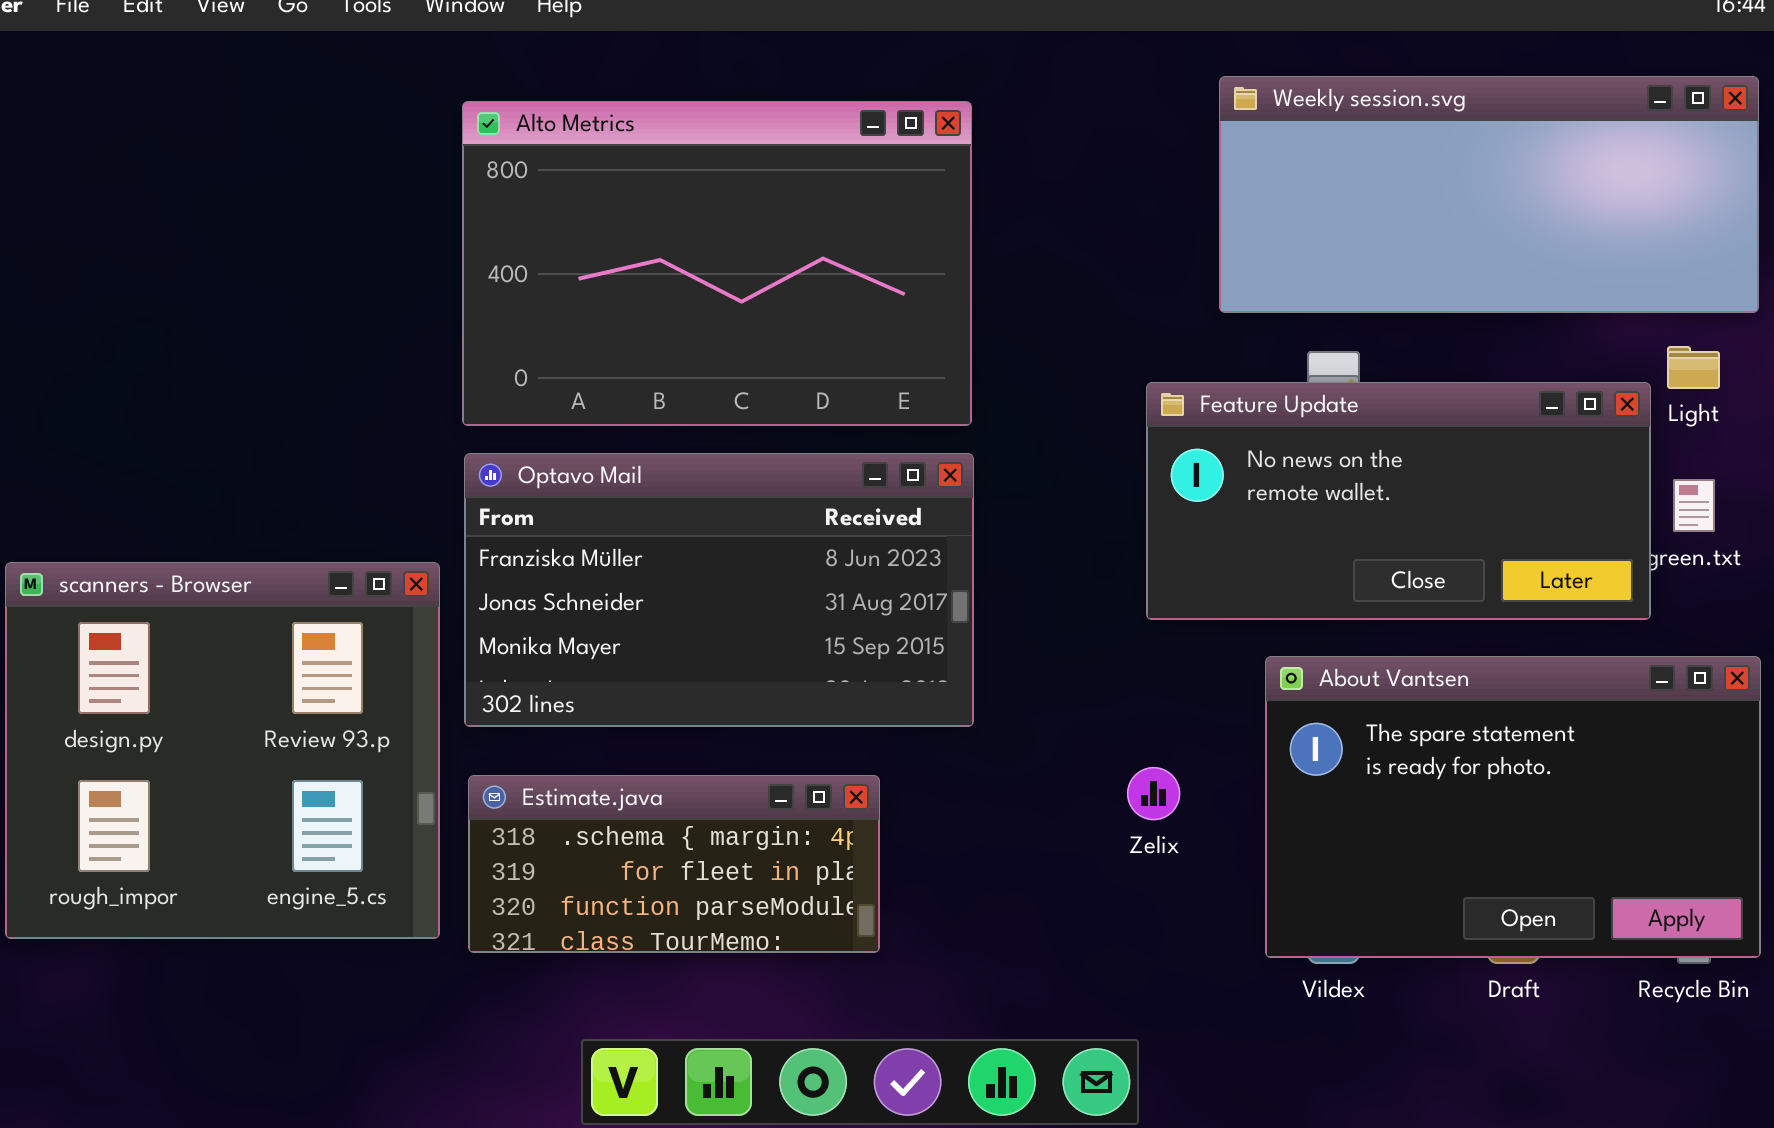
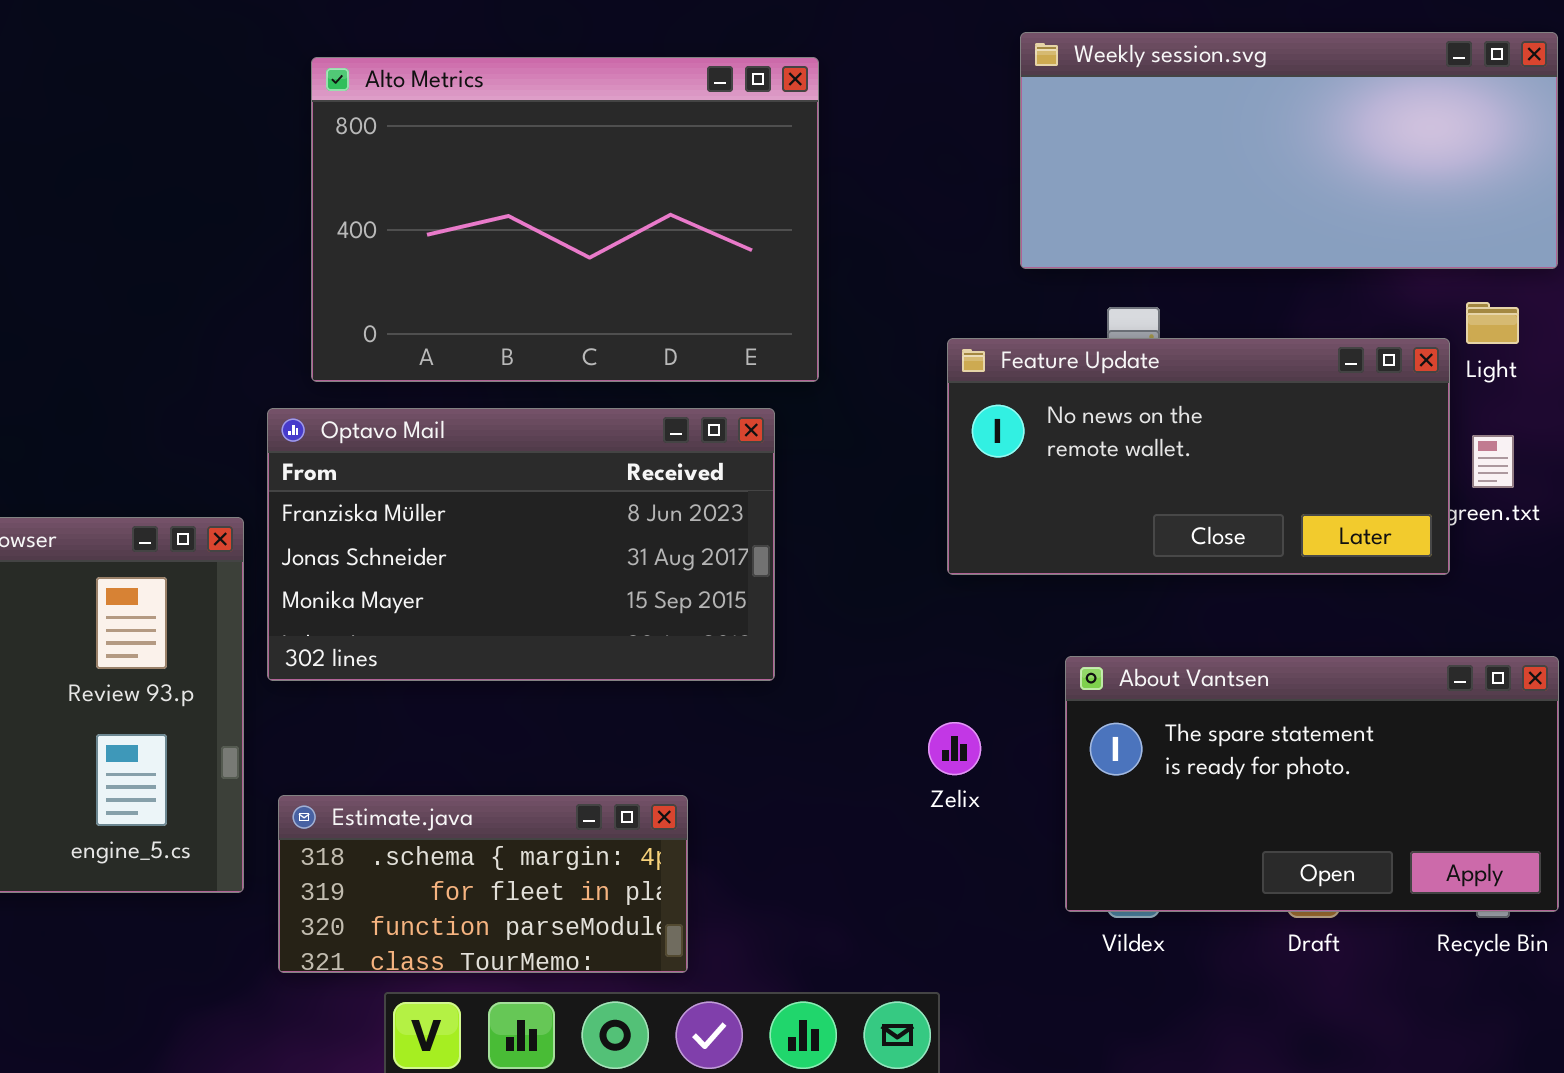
Alto Metrics: [462,101,972,426] -> [311,57,819,382], moved
About Vantsen: [1265,656,1761,958] -> [1065,656,1559,912], resized
Estimate.java: [468,775,880,953] -> [278,795,688,973], moved

